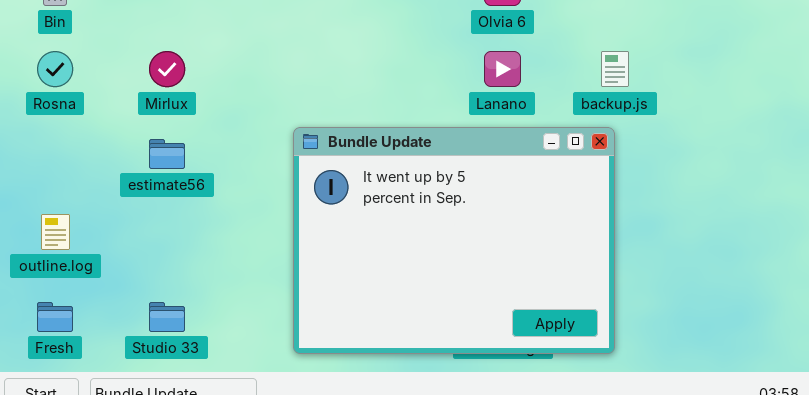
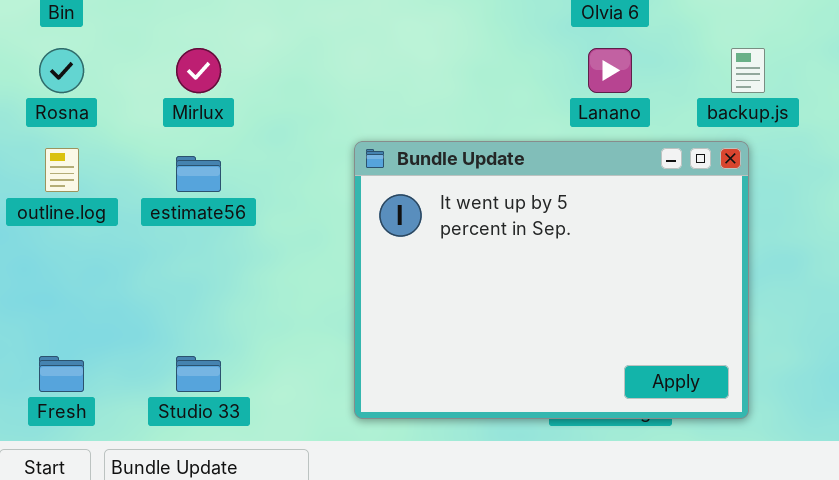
outline.log: [41,214,70,250] -> [45,148,79,192], moved

